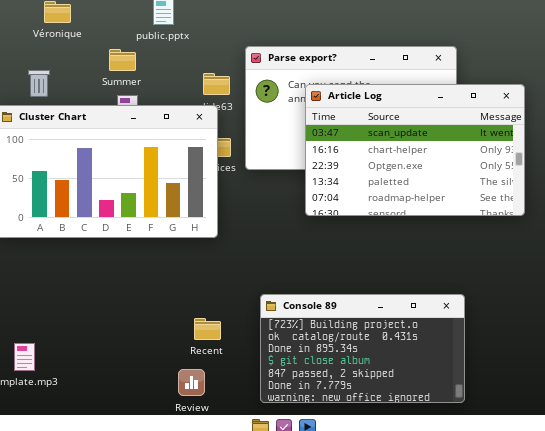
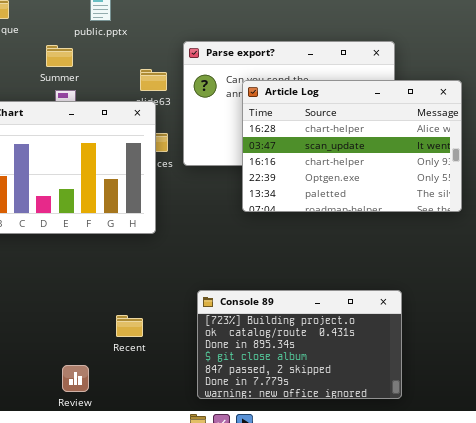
Article Log: [305,84,525,216] -> [242,80,462,212], scrolled up 1 row
Recent: [194,318,221,340] -> [116,315,143,337], moved
Review: [178,369,205,396] -> [62,365,89,392], moved

